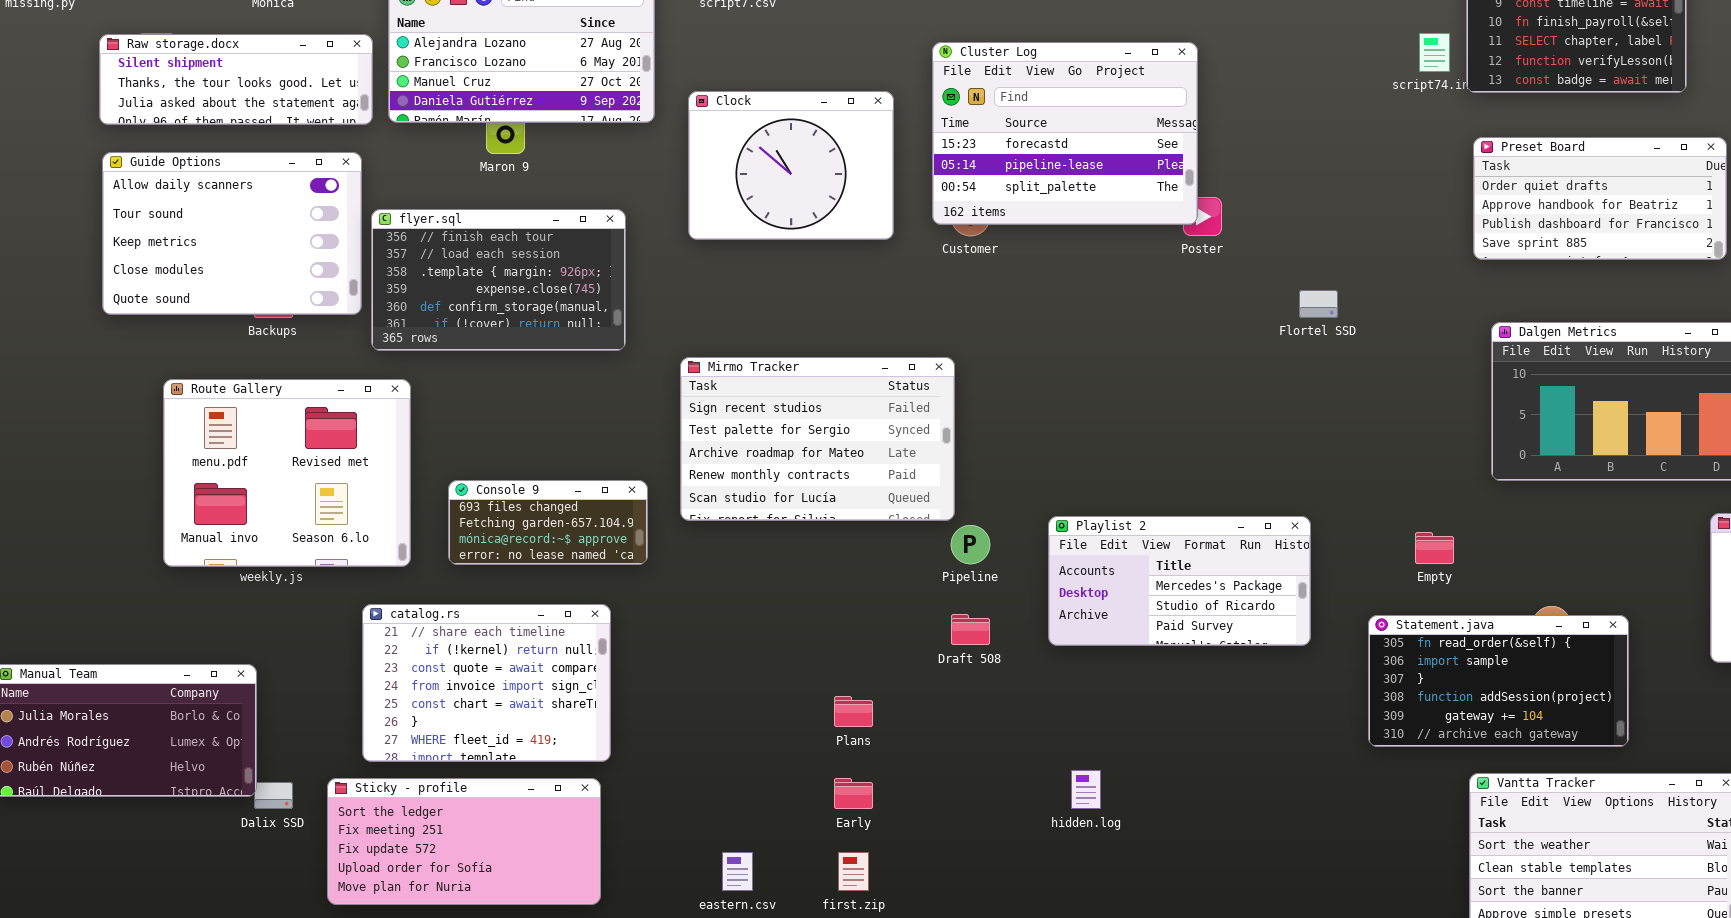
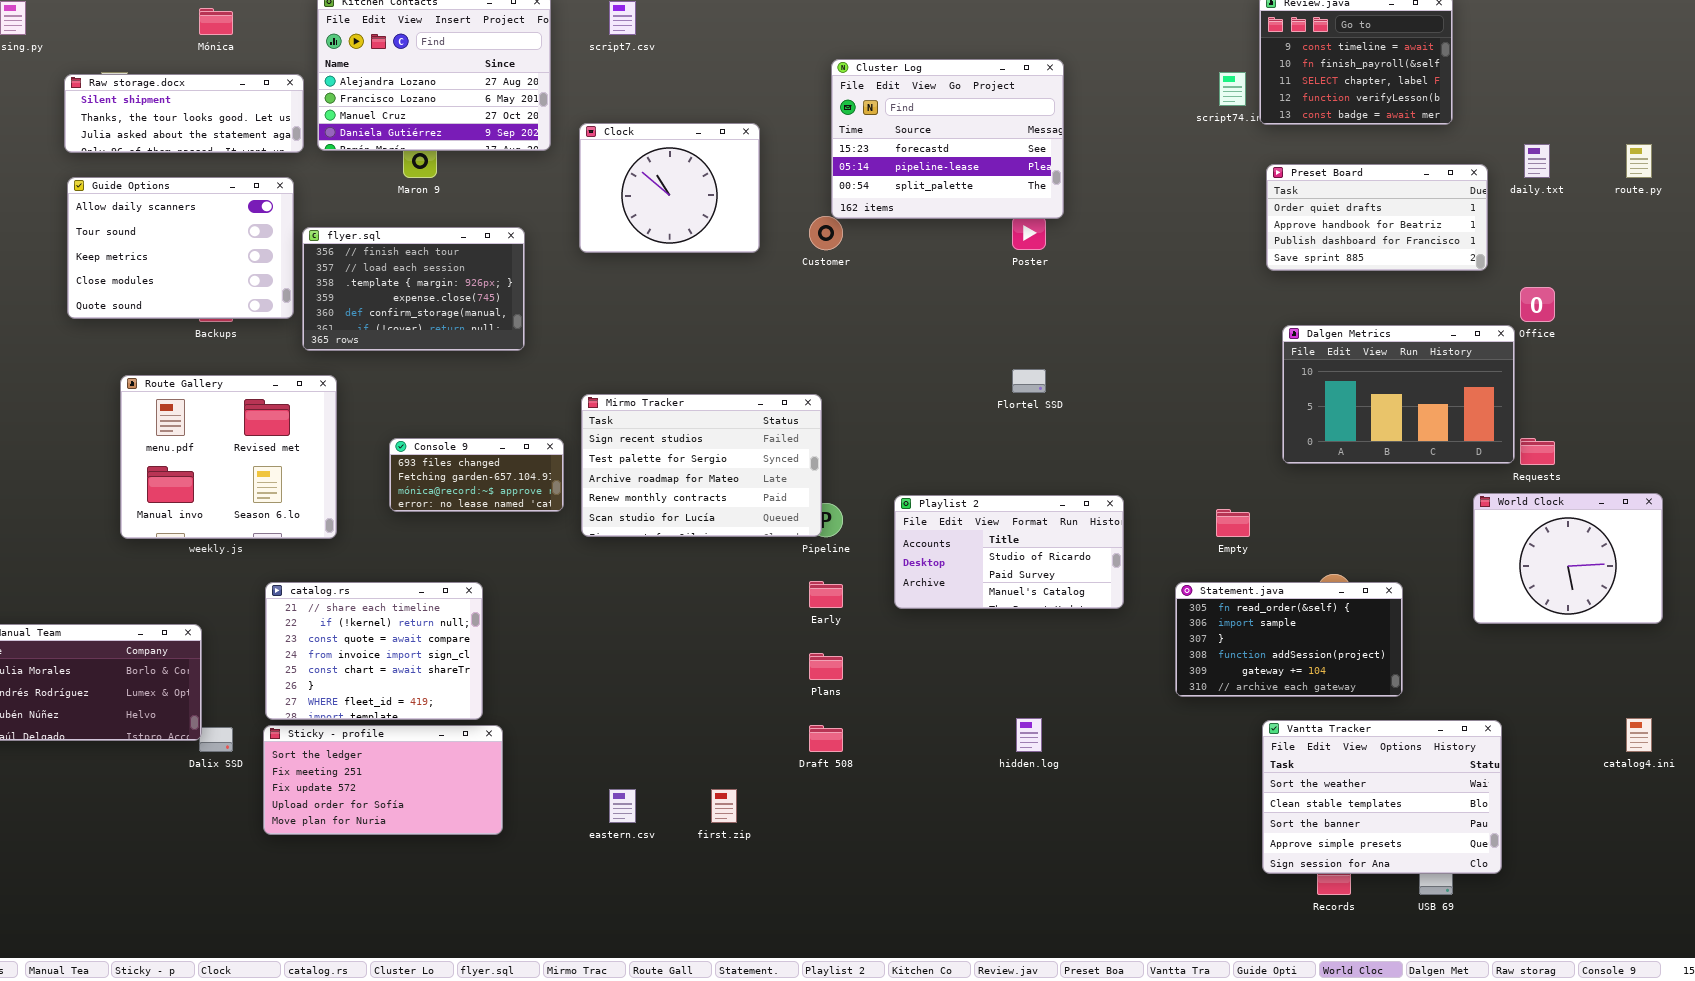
Cluster Log: [932,42,1198,225] -> [831,59,1064,219], moved
Flortel SSD: [1299,290,1338,318] -> [1012,369,1046,393], moved
Mirmo Tracker: [680,357,955,521] -> [581,394,822,537], moved
Console 9: [448,480,648,565] -> [389,438,564,512], moved
Playlist 2: [1048,516,1311,646] -> [894,495,1124,609], scrolled down 1 row
catalog.rs: [362,604,611,762] -> [265,582,483,720], moved
Draft 508: [951,614,990,645] -> [809,725,843,752], moved
Plans: [834,696,873,727] -> [809,653,843,680], moved
hidden.log: [1071,770,1101,809] -> [1016,718,1042,752], moved
Early: [834,778,873,809] -> [809,581,843,608], moved

